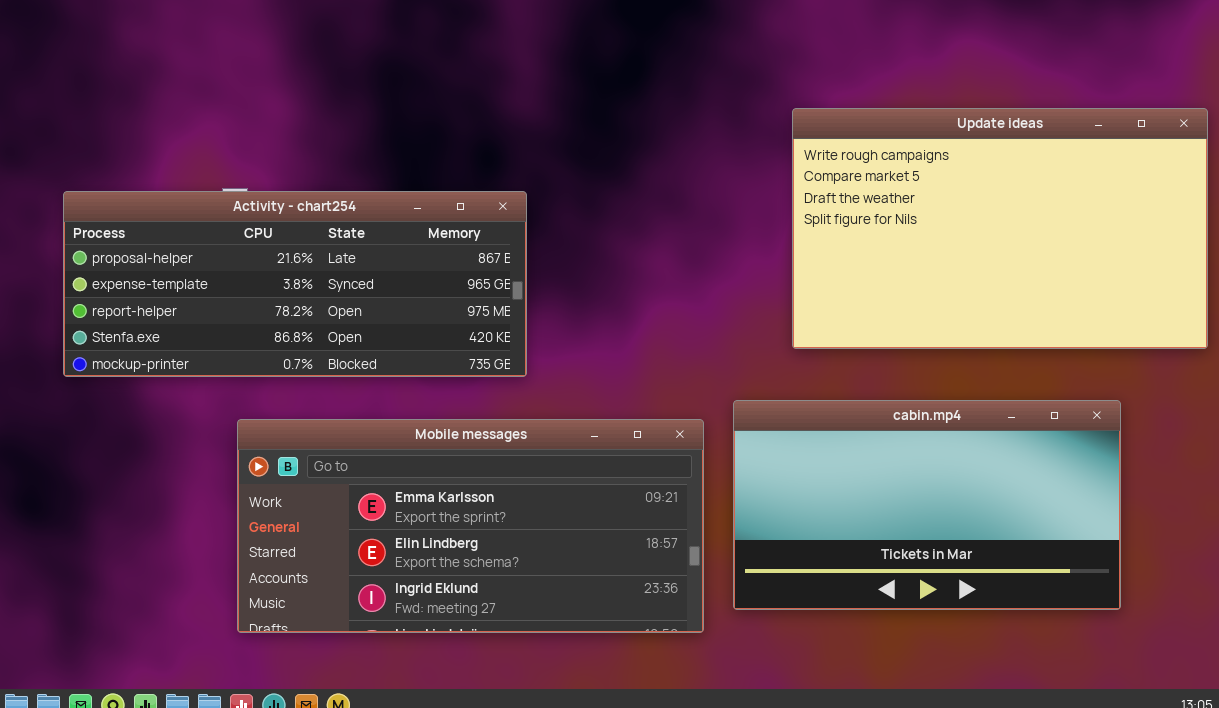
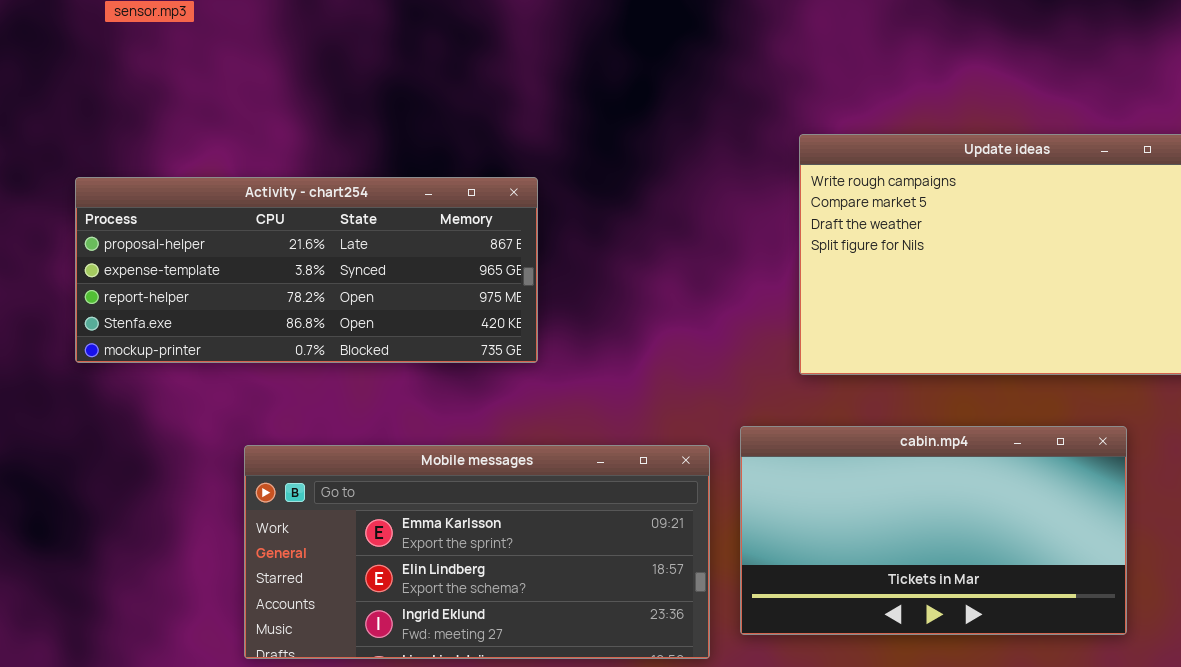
Activity - chart254: [63,191,527,377] -> [75,177,538,363], moved

